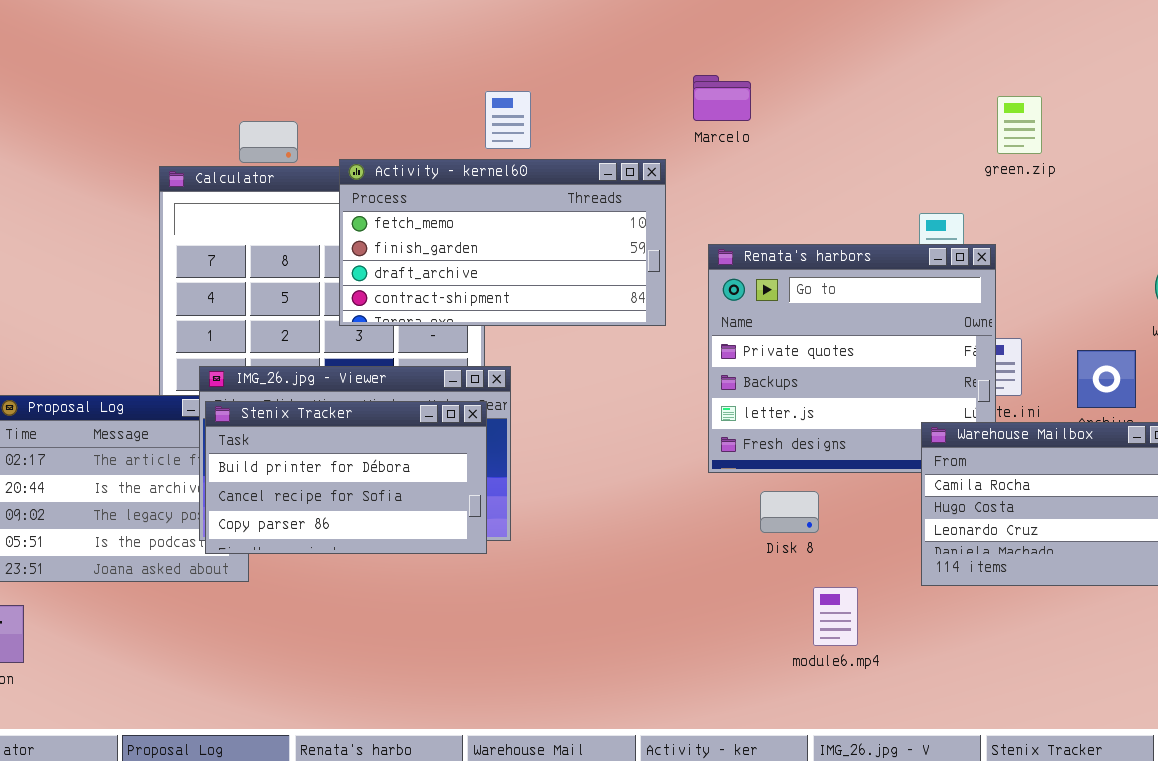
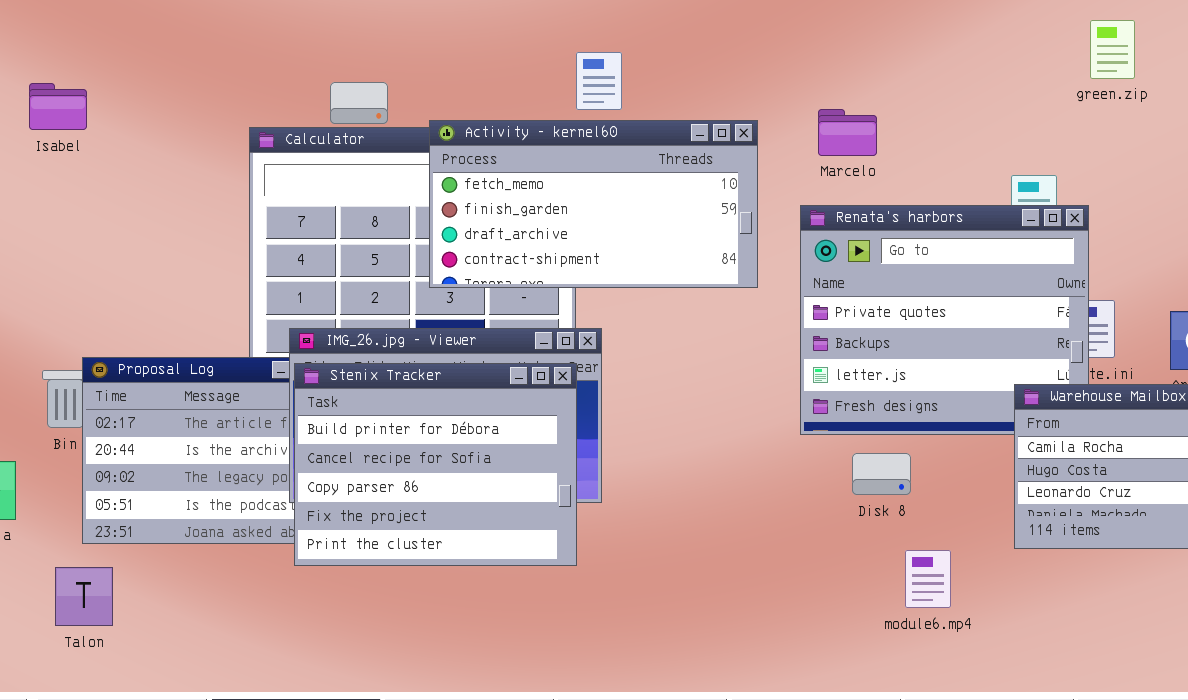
Marcelo: [693,75,751,121] -> [818,109,877,156], moved
green.zip: [997,96,1042,154] -> [1090,20,1135,79], moved
Stenix Tracker: [205,401,487,554] -> [294,363,577,566], resized

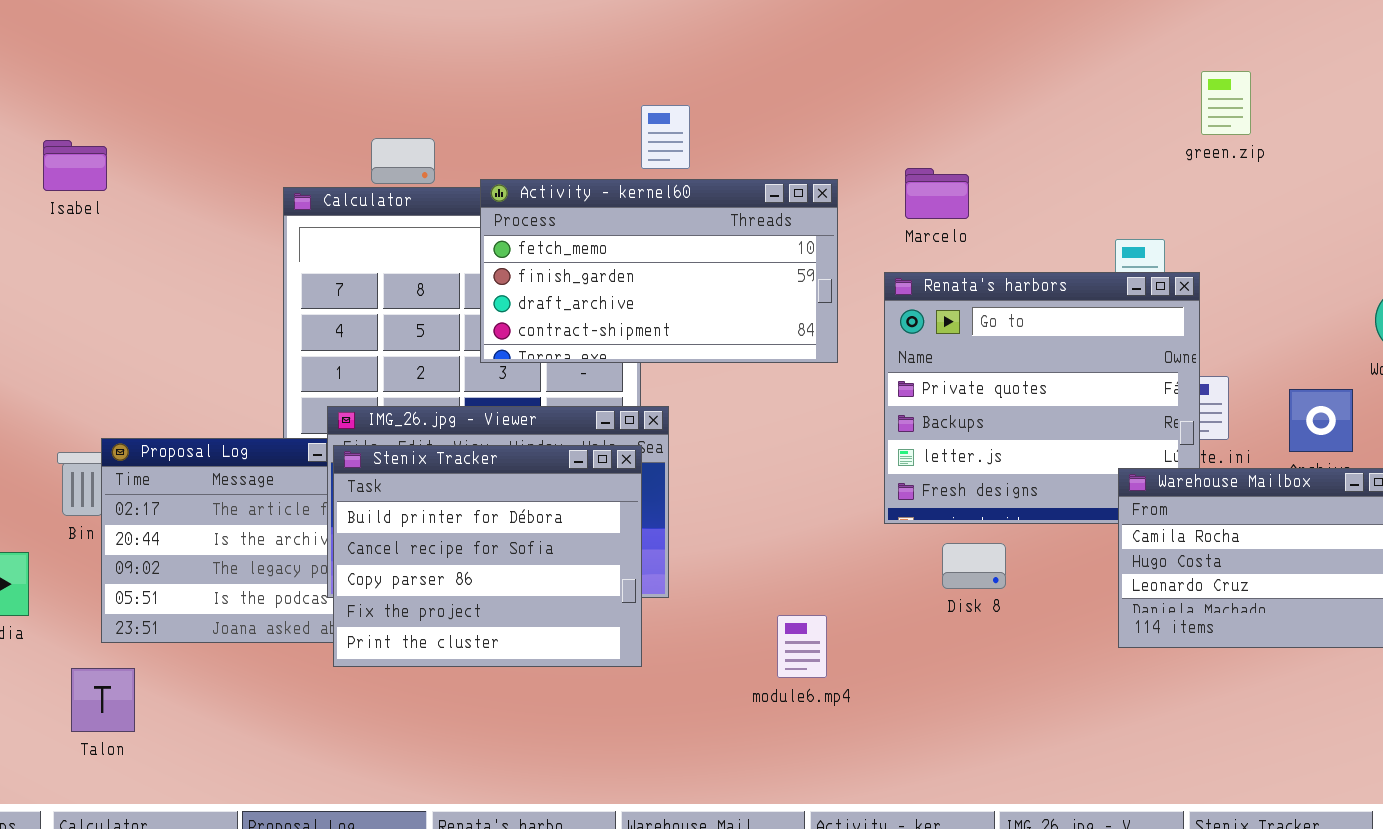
module6.mp4: [905,550,951,608] -> [777,615,827,678], moved

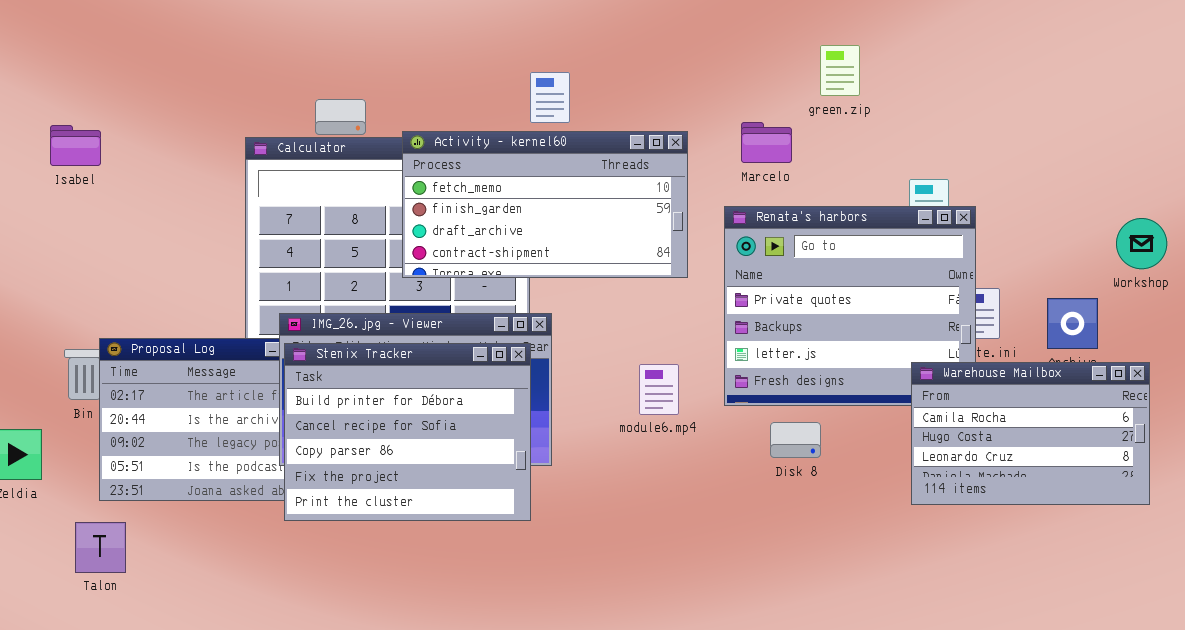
green.zip: [1201,71,1251,135] -> [820,45,860,96], moved
Isabel: [43,140,107,191] -> [50,125,101,166], moved
module6.mp4: [777,615,827,678] -> [639,364,679,415], moved

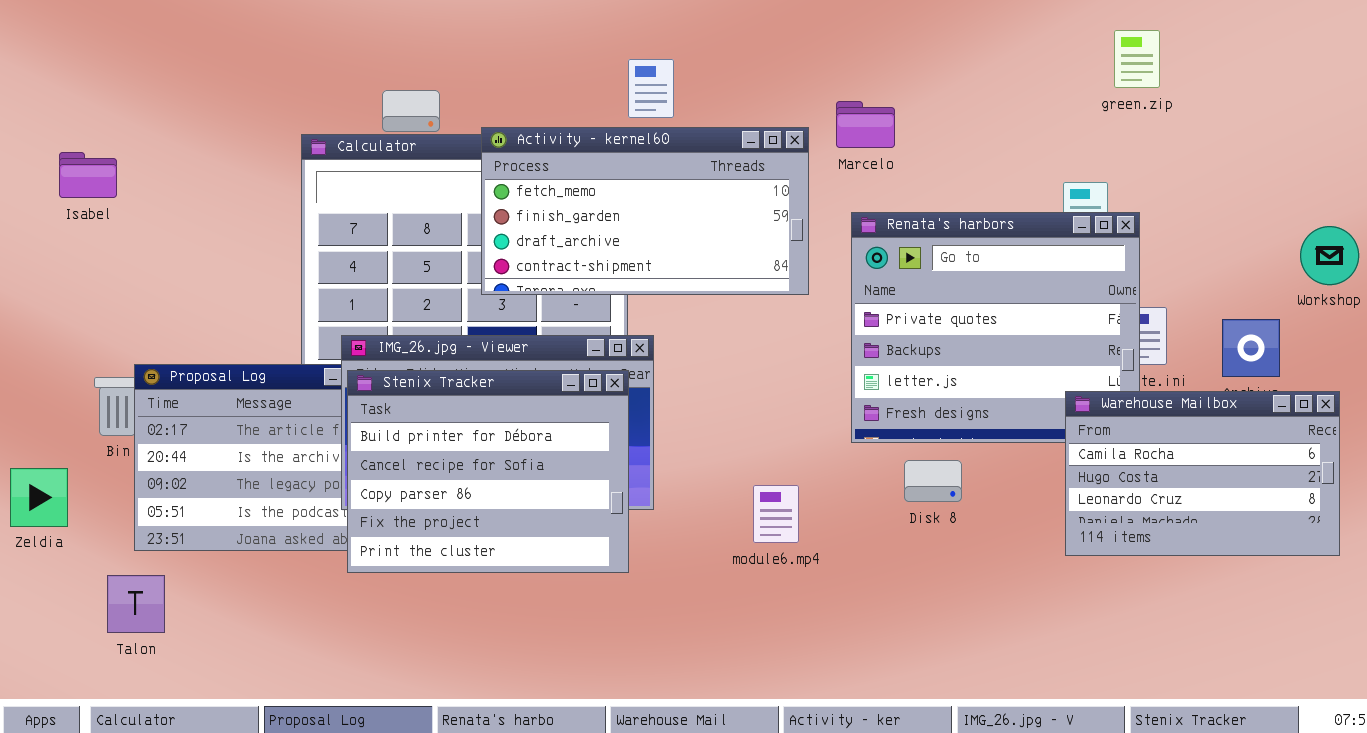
green.zip: [820,45,860,96] -> [1114,30,1160,88], moved
Marcelo: [741,122,792,163] -> [836,101,895,148], moved
Isabel: [50,125,101,166] -> [59,152,117,198], moved
module6.mp4: [639,364,679,415] -> [753,485,799,543], moved

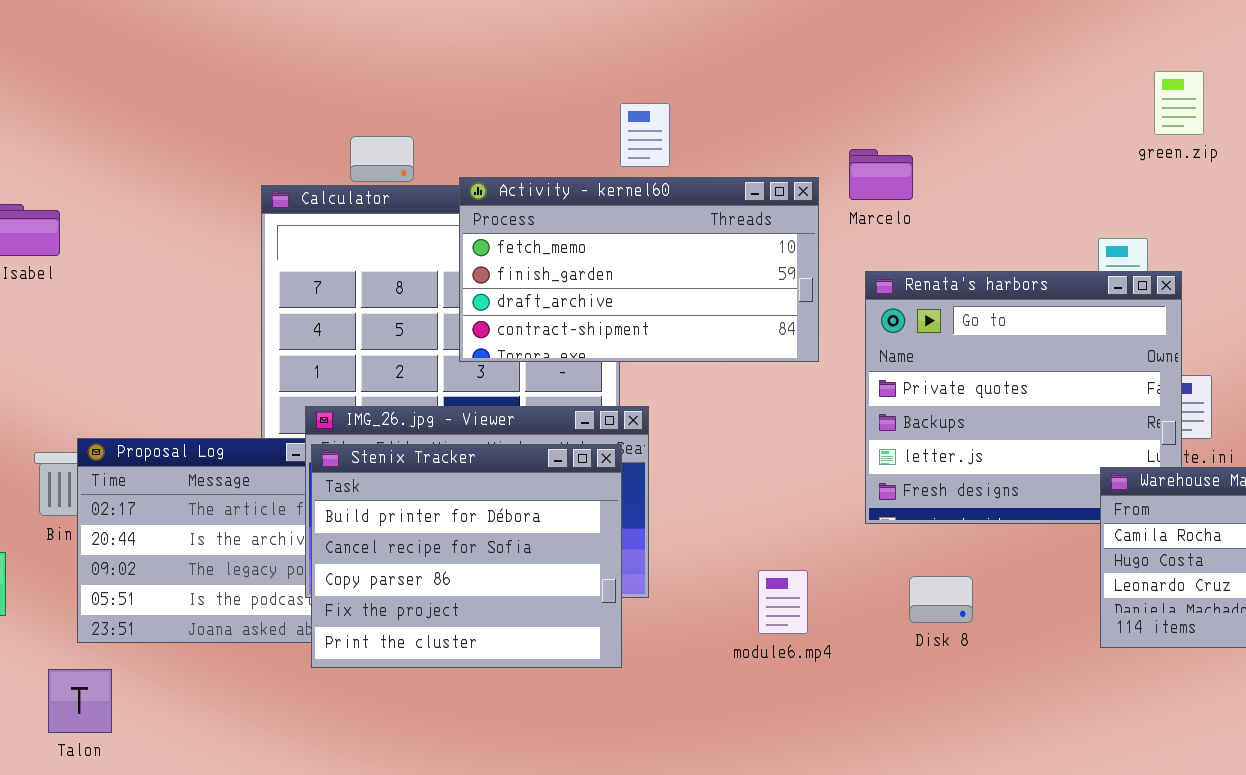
Disk 8: [904,460,962,502] -> [909,576,973,623], moved

